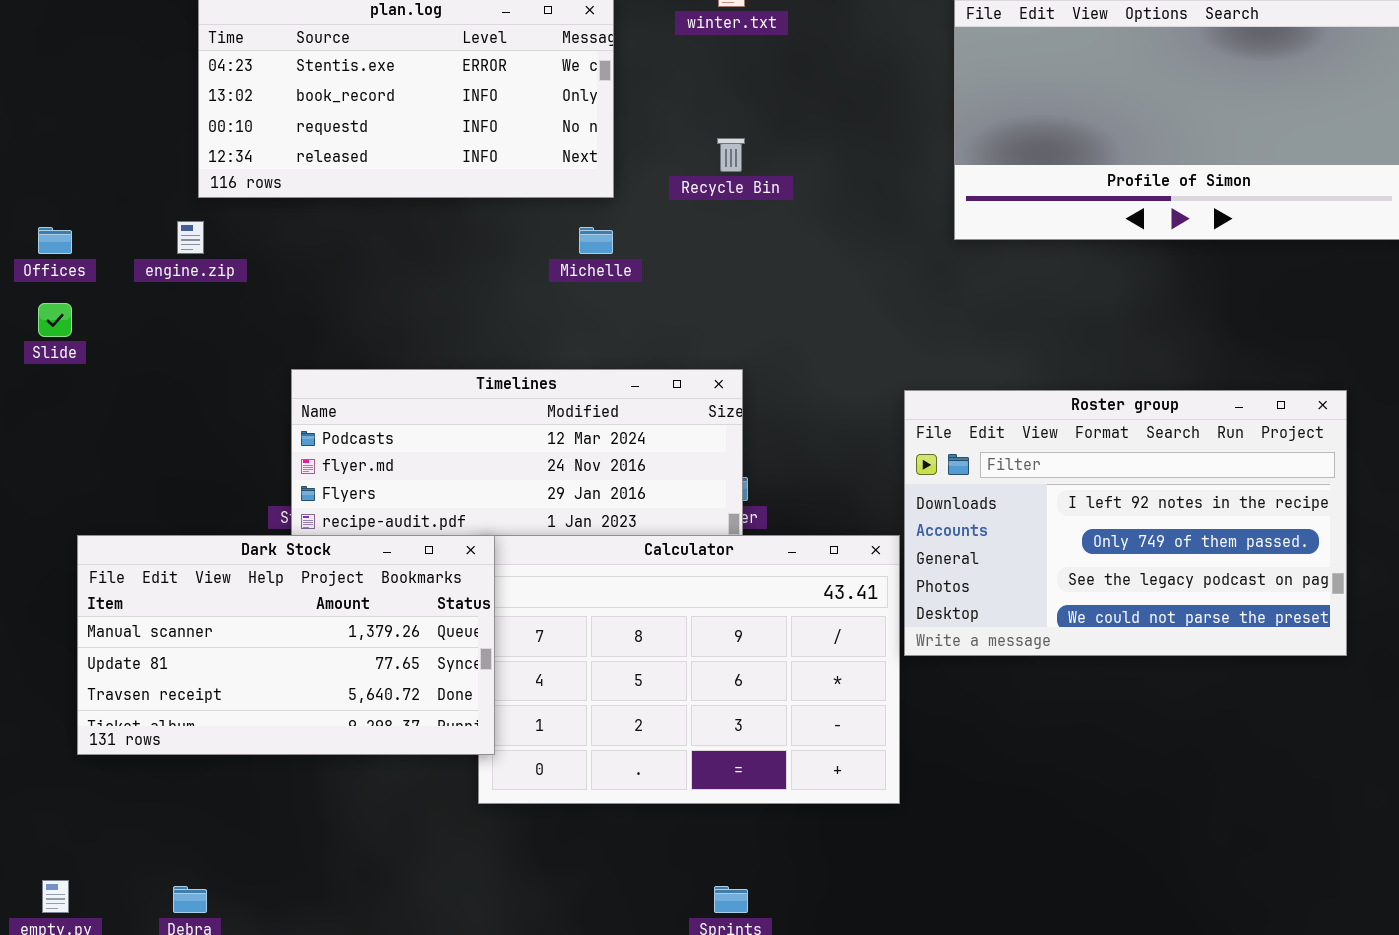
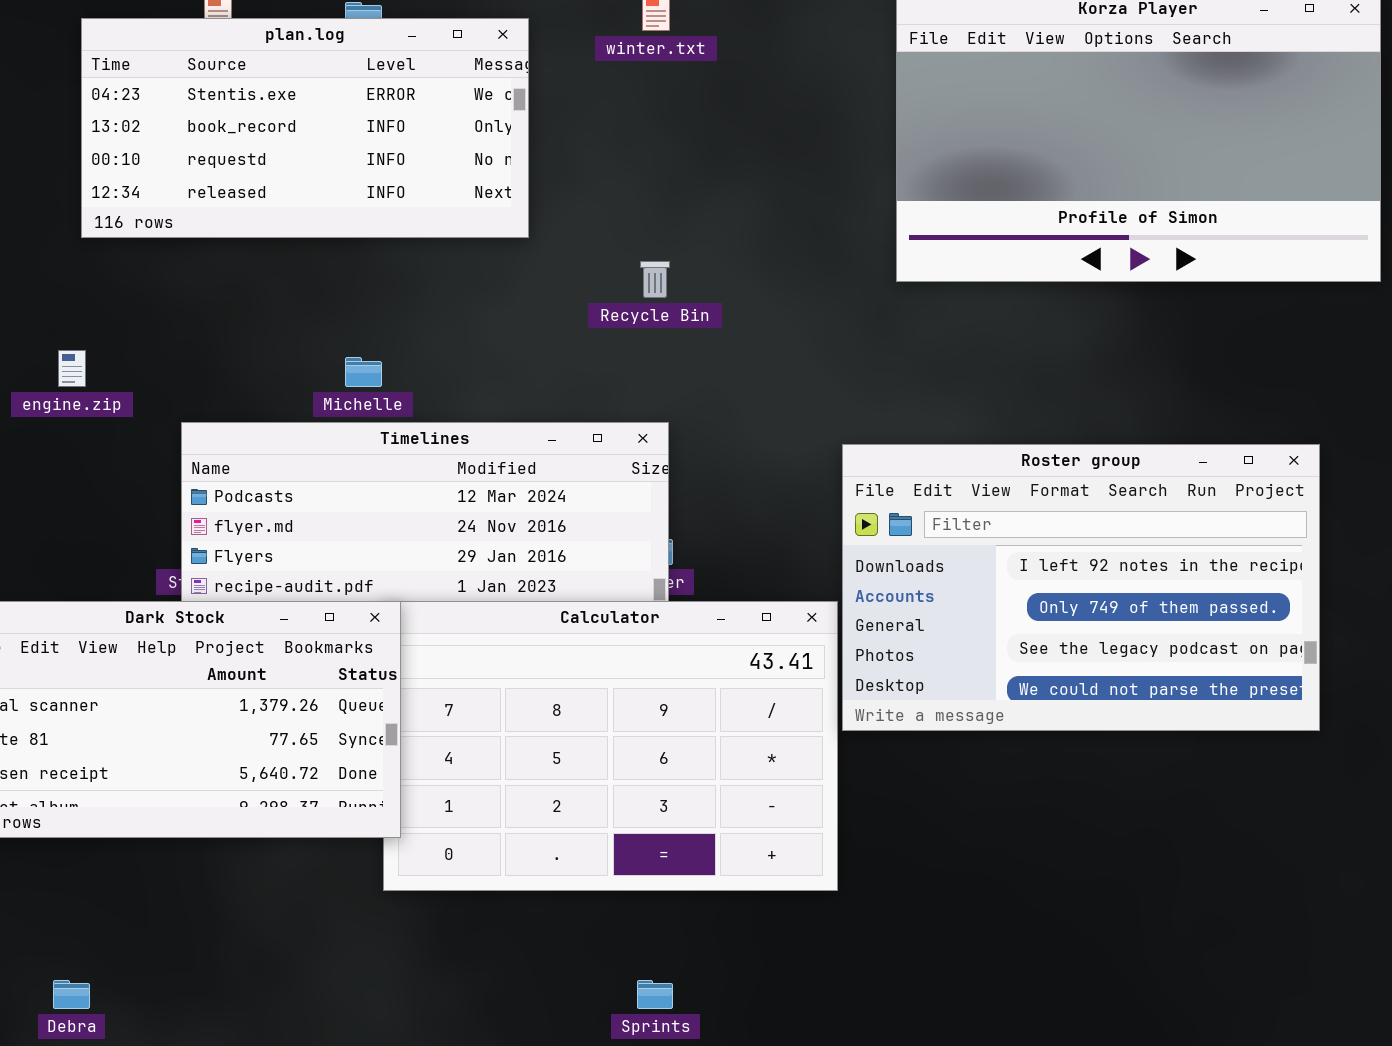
Recycle Bin: [717,138,745,172] -> [640,261,670,298], moved
engine.zip: [177,221,204,254] -> [58,350,86,387], moved
Michelle: [579,227,613,254] -> [345,357,382,387], moved

